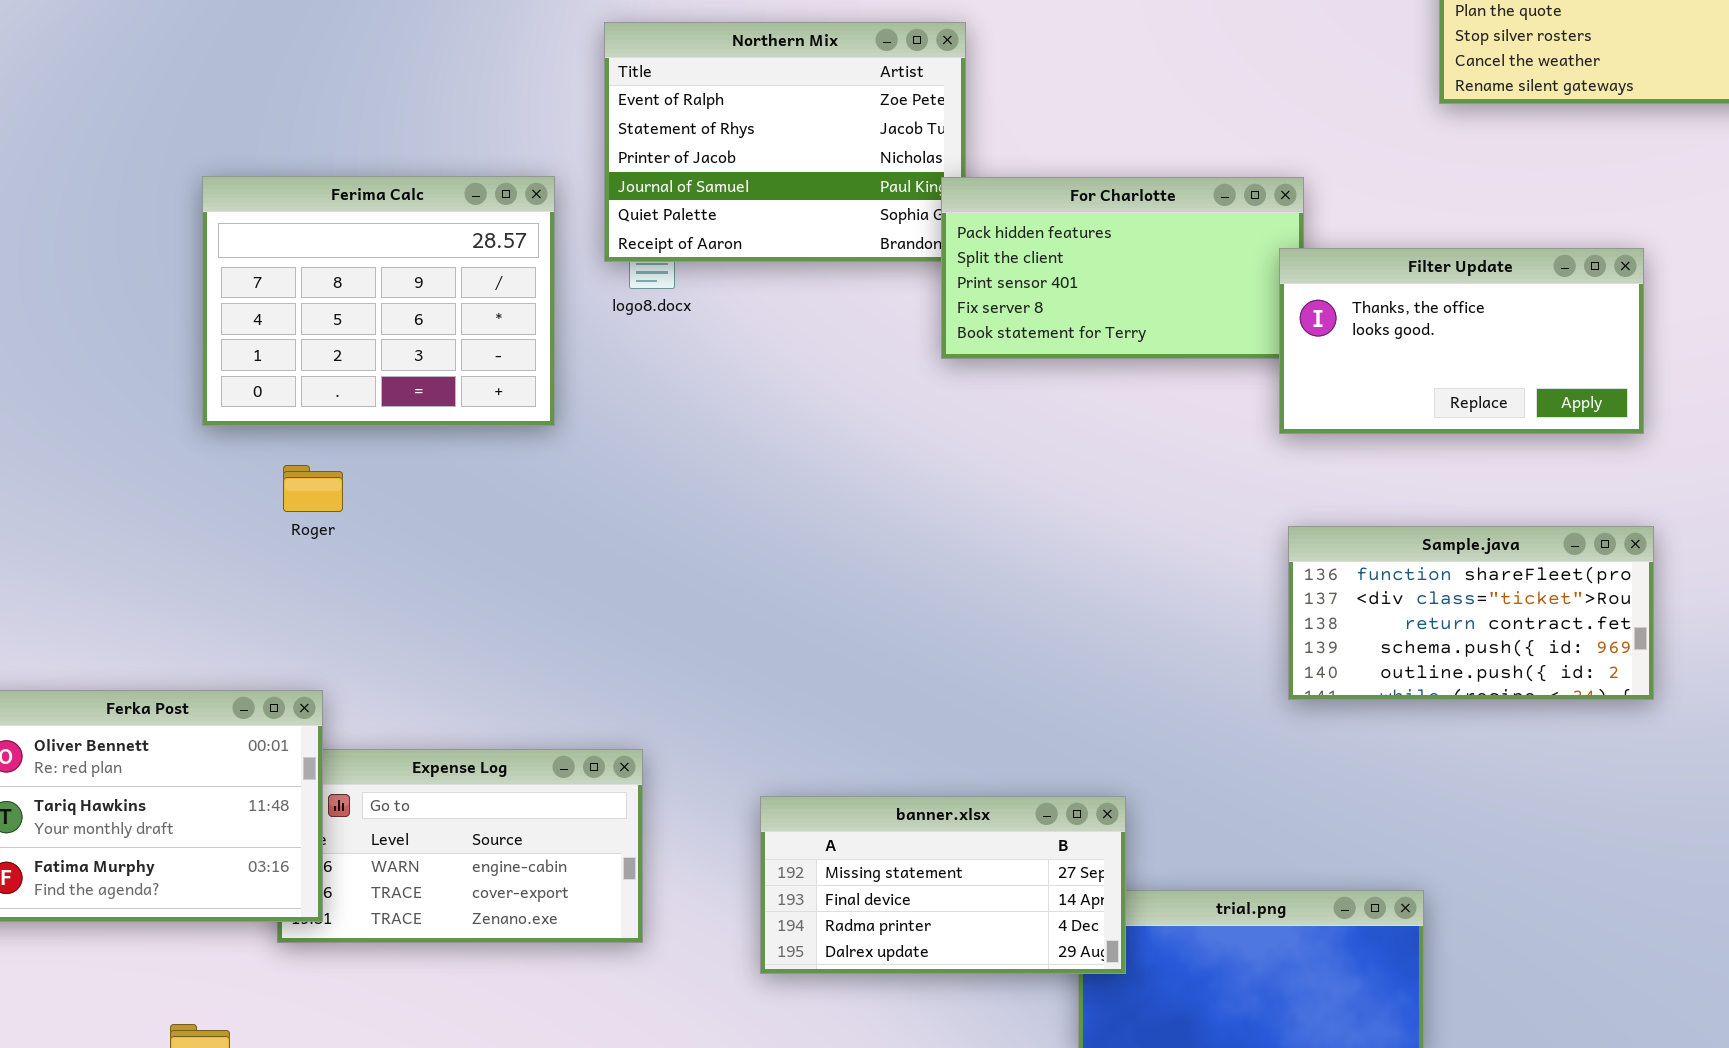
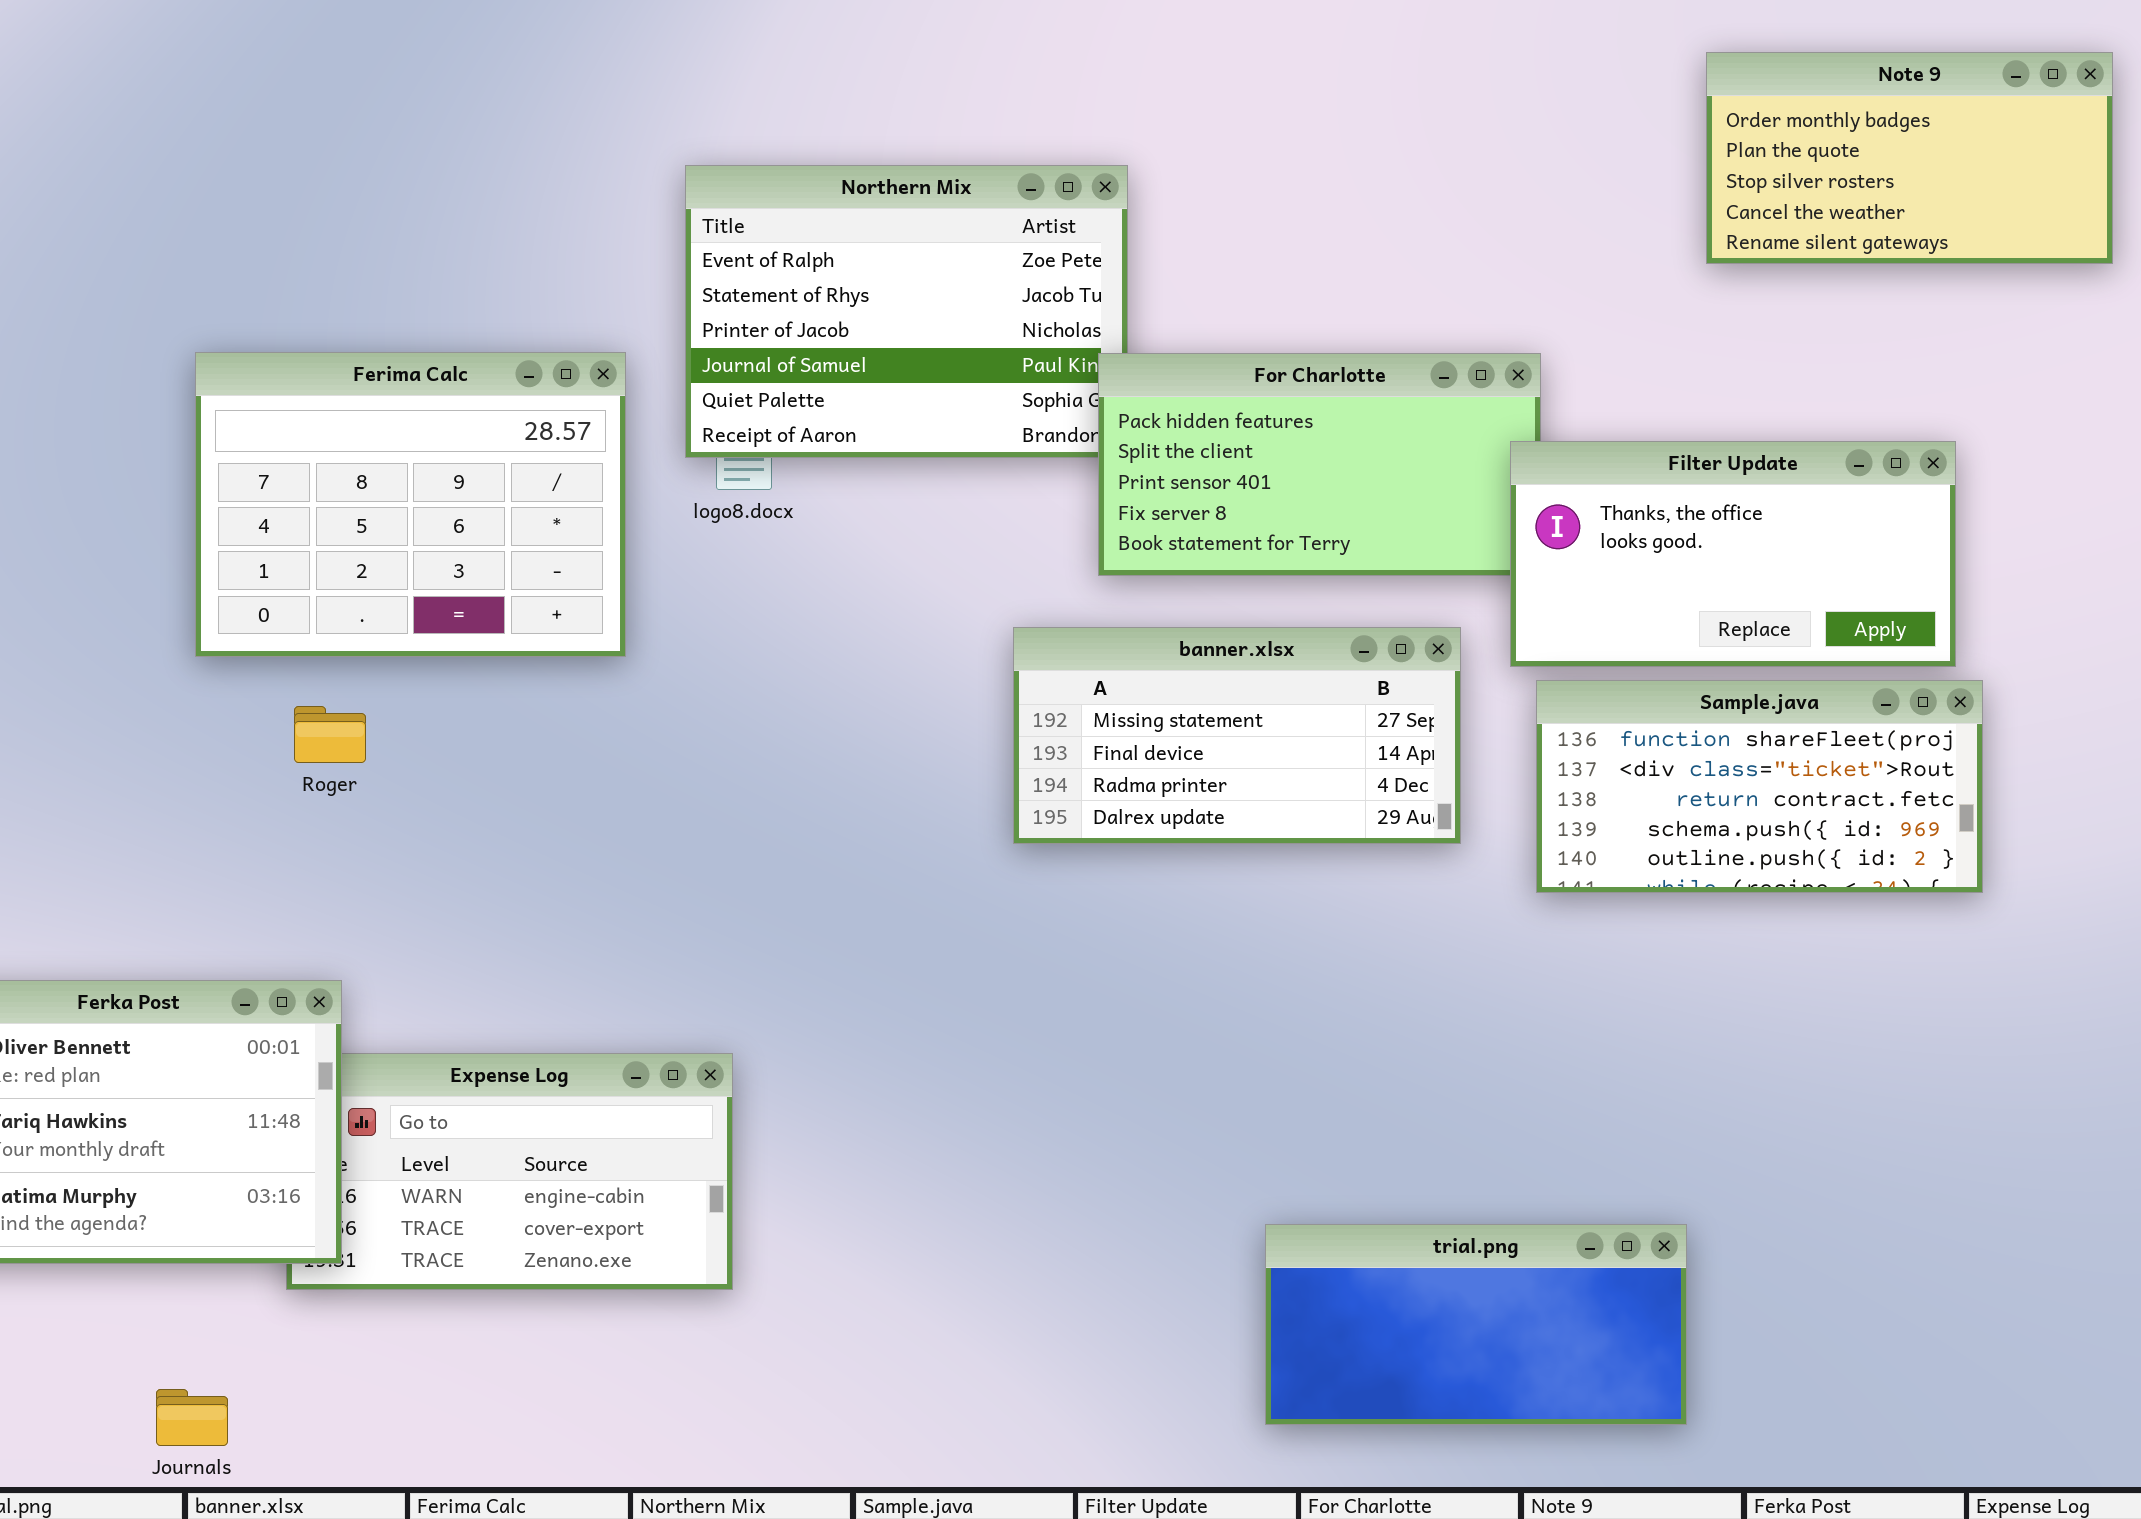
Sample.java: [1288,526,1654,700] -> [1536,680,1983,893], moved
banner.xlsx: [760,796,1126,974] -> [1013,627,1461,844], moved

